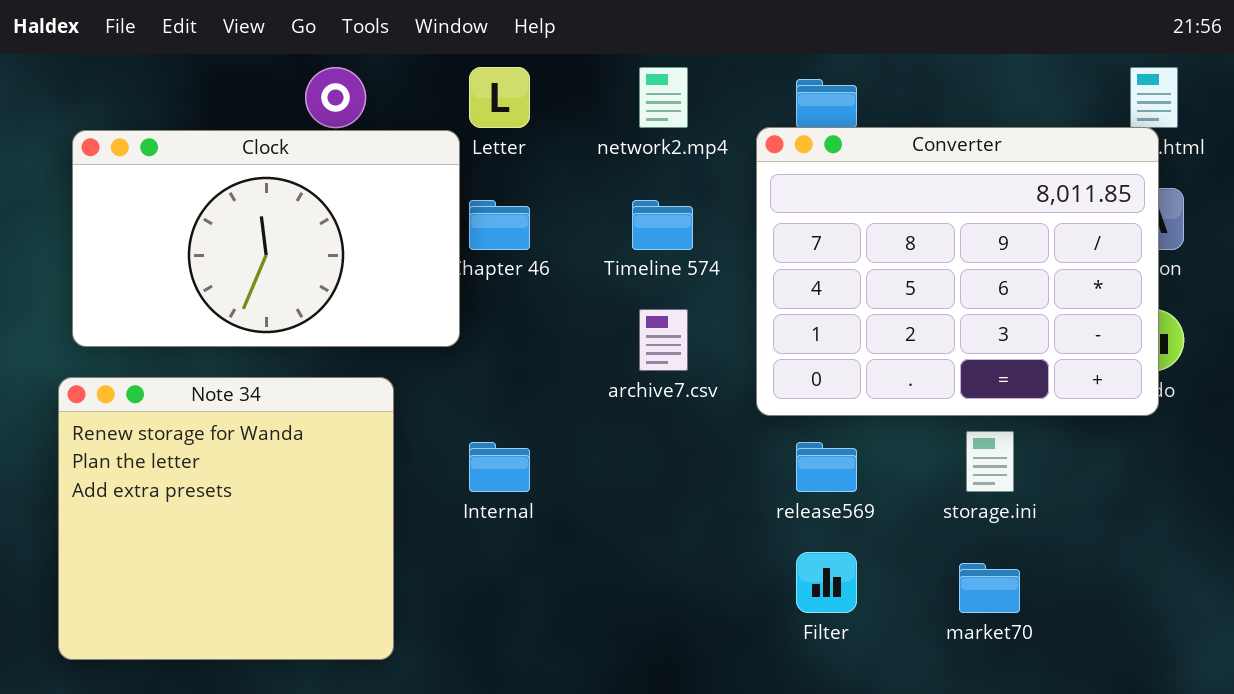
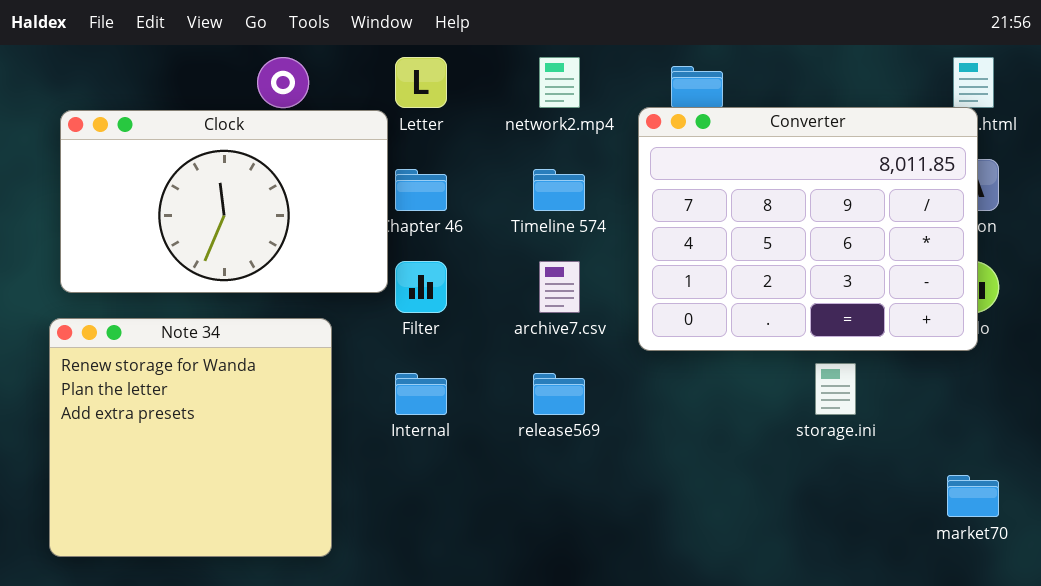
release569: [796,442,857,492] -> [533,373,585,415], moved
Filter: [796,552,857,613] -> [395,261,447,313], moved
market70: [959,563,1020,613] -> [947,475,999,517], moved

